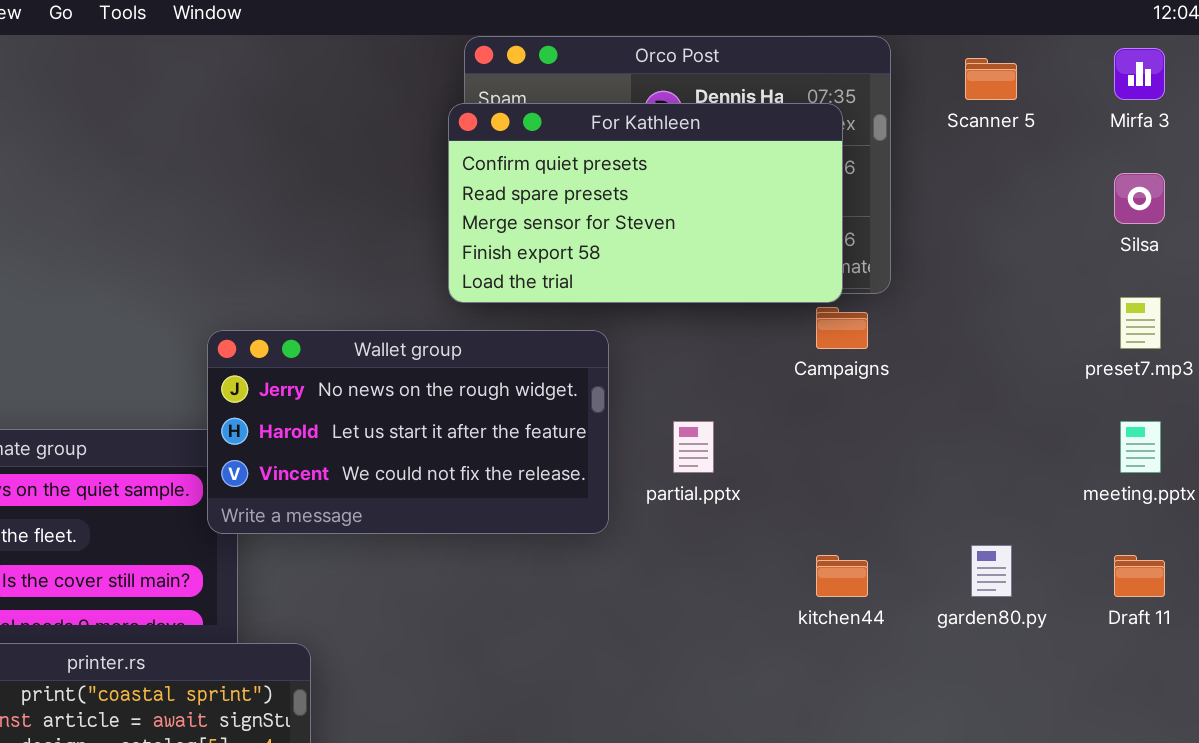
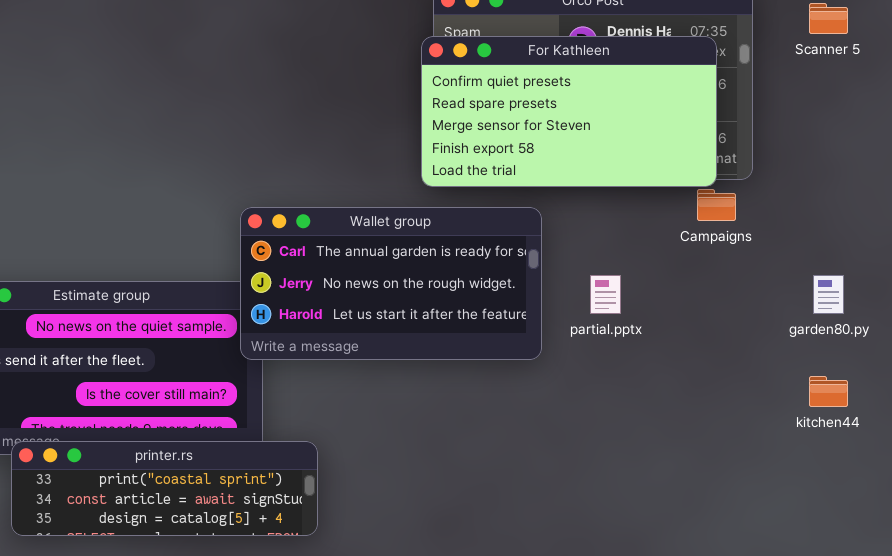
Wallet group: [207,330,609,534] -> [240,207,542,360], scrolled up 1 row
garden80.py: [971,545,1012,597] -> [813,275,844,314], moved
kitchen44: [816,555,868,597] -> [809,376,848,407], moved

